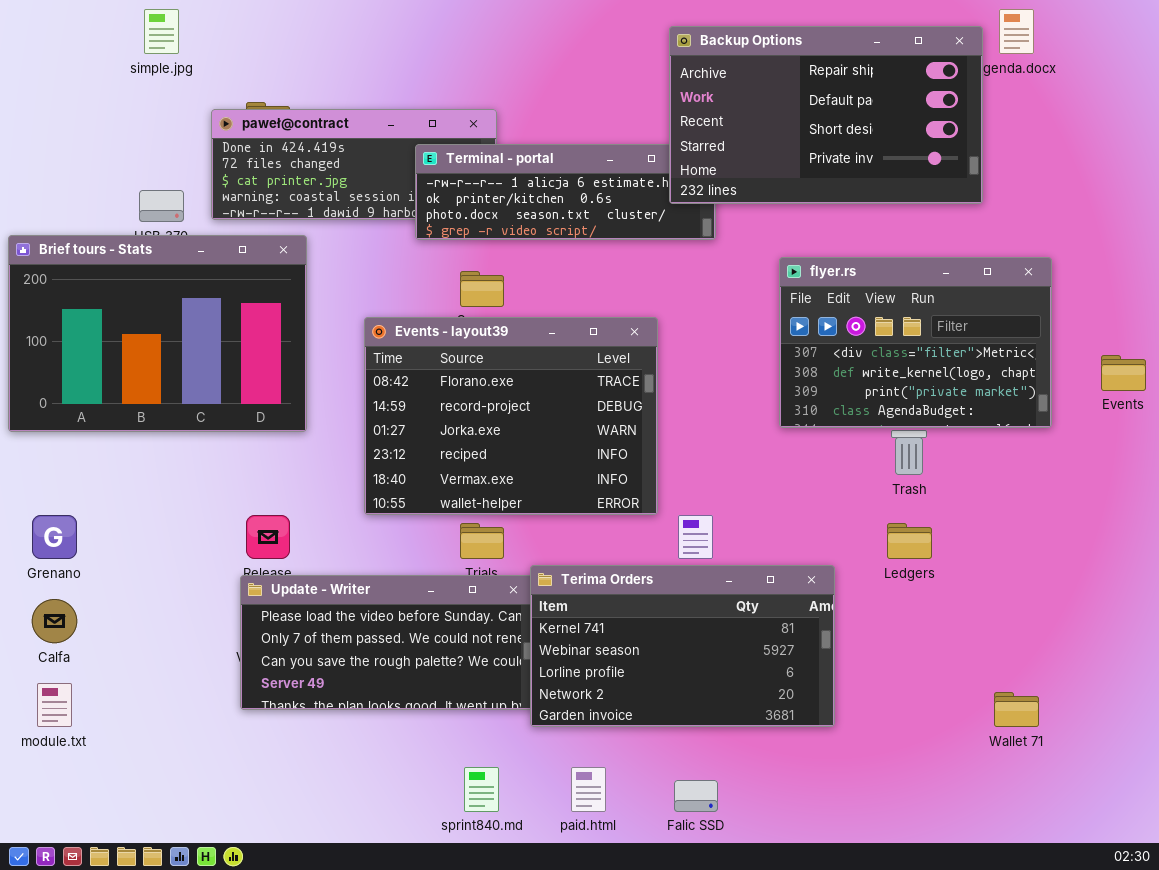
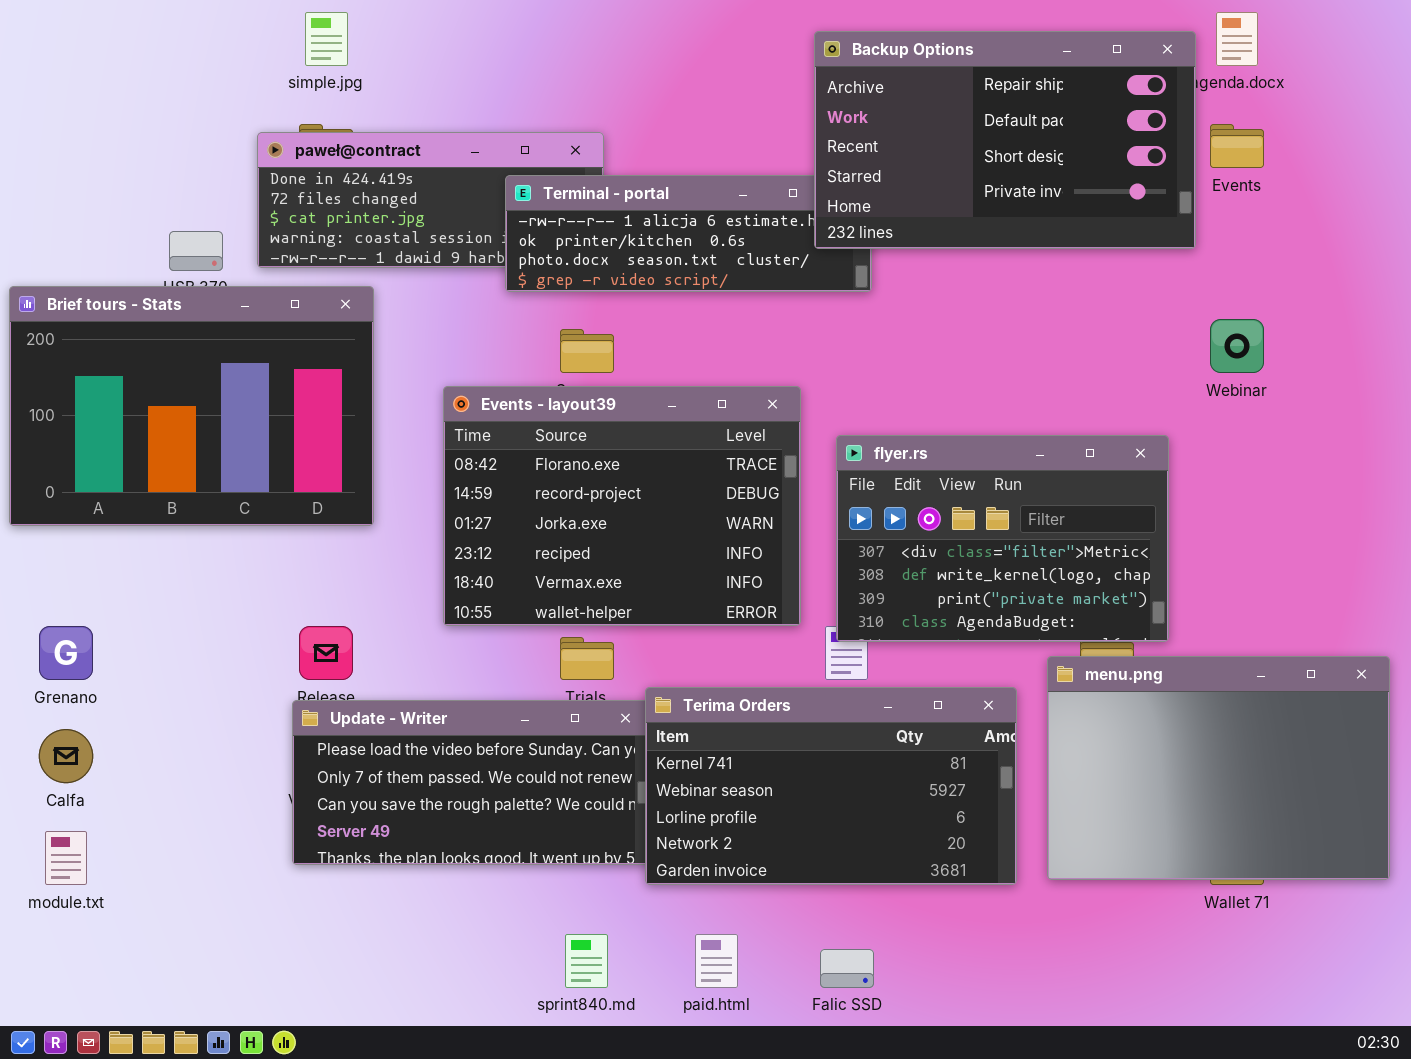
simple.jpg: [144,9,179,54] -> [305,12,348,66], moved
flyer.rs: [779,257,1052,428] -> [836,435,1169,642], moved
Events: [1101,355,1146,391] -> [1210,124,1264,168], moved
menu.png: none -> [1047,656,1390,880], opened

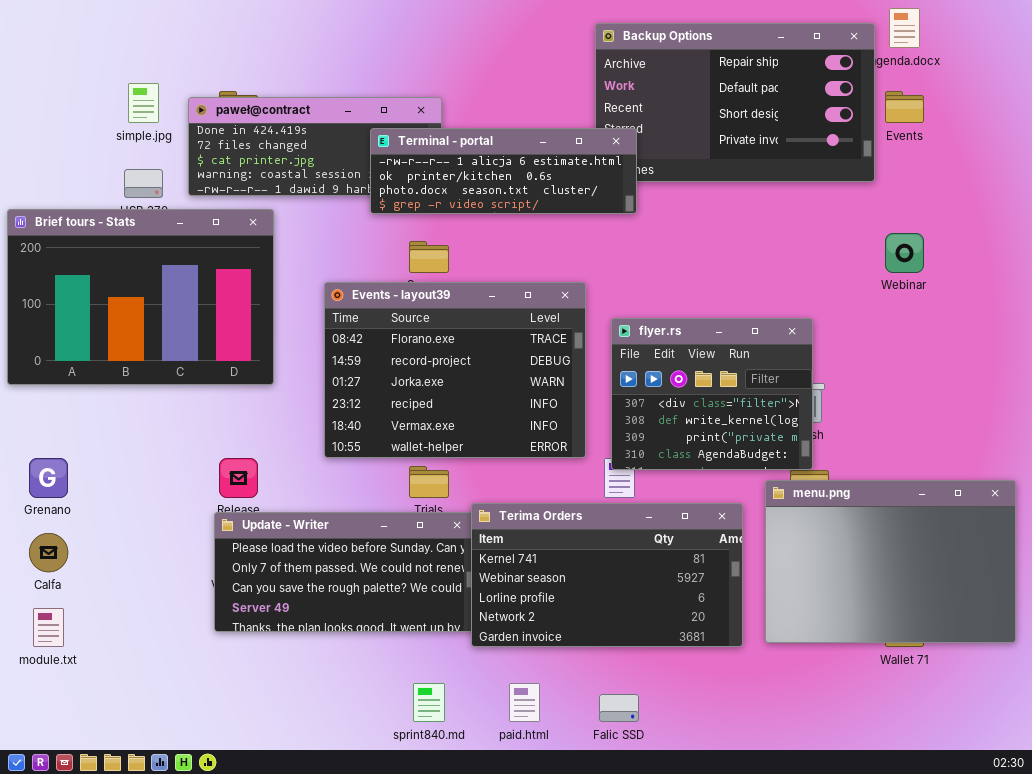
simple.jpg: [305,12,348,66] -> [128,83,159,123], moved
Terminal - portal: [505,175,872,292] -> [370,128,637,214], raised
flyer.rs: [836,435,1169,642] -> [611,318,813,470], resized

